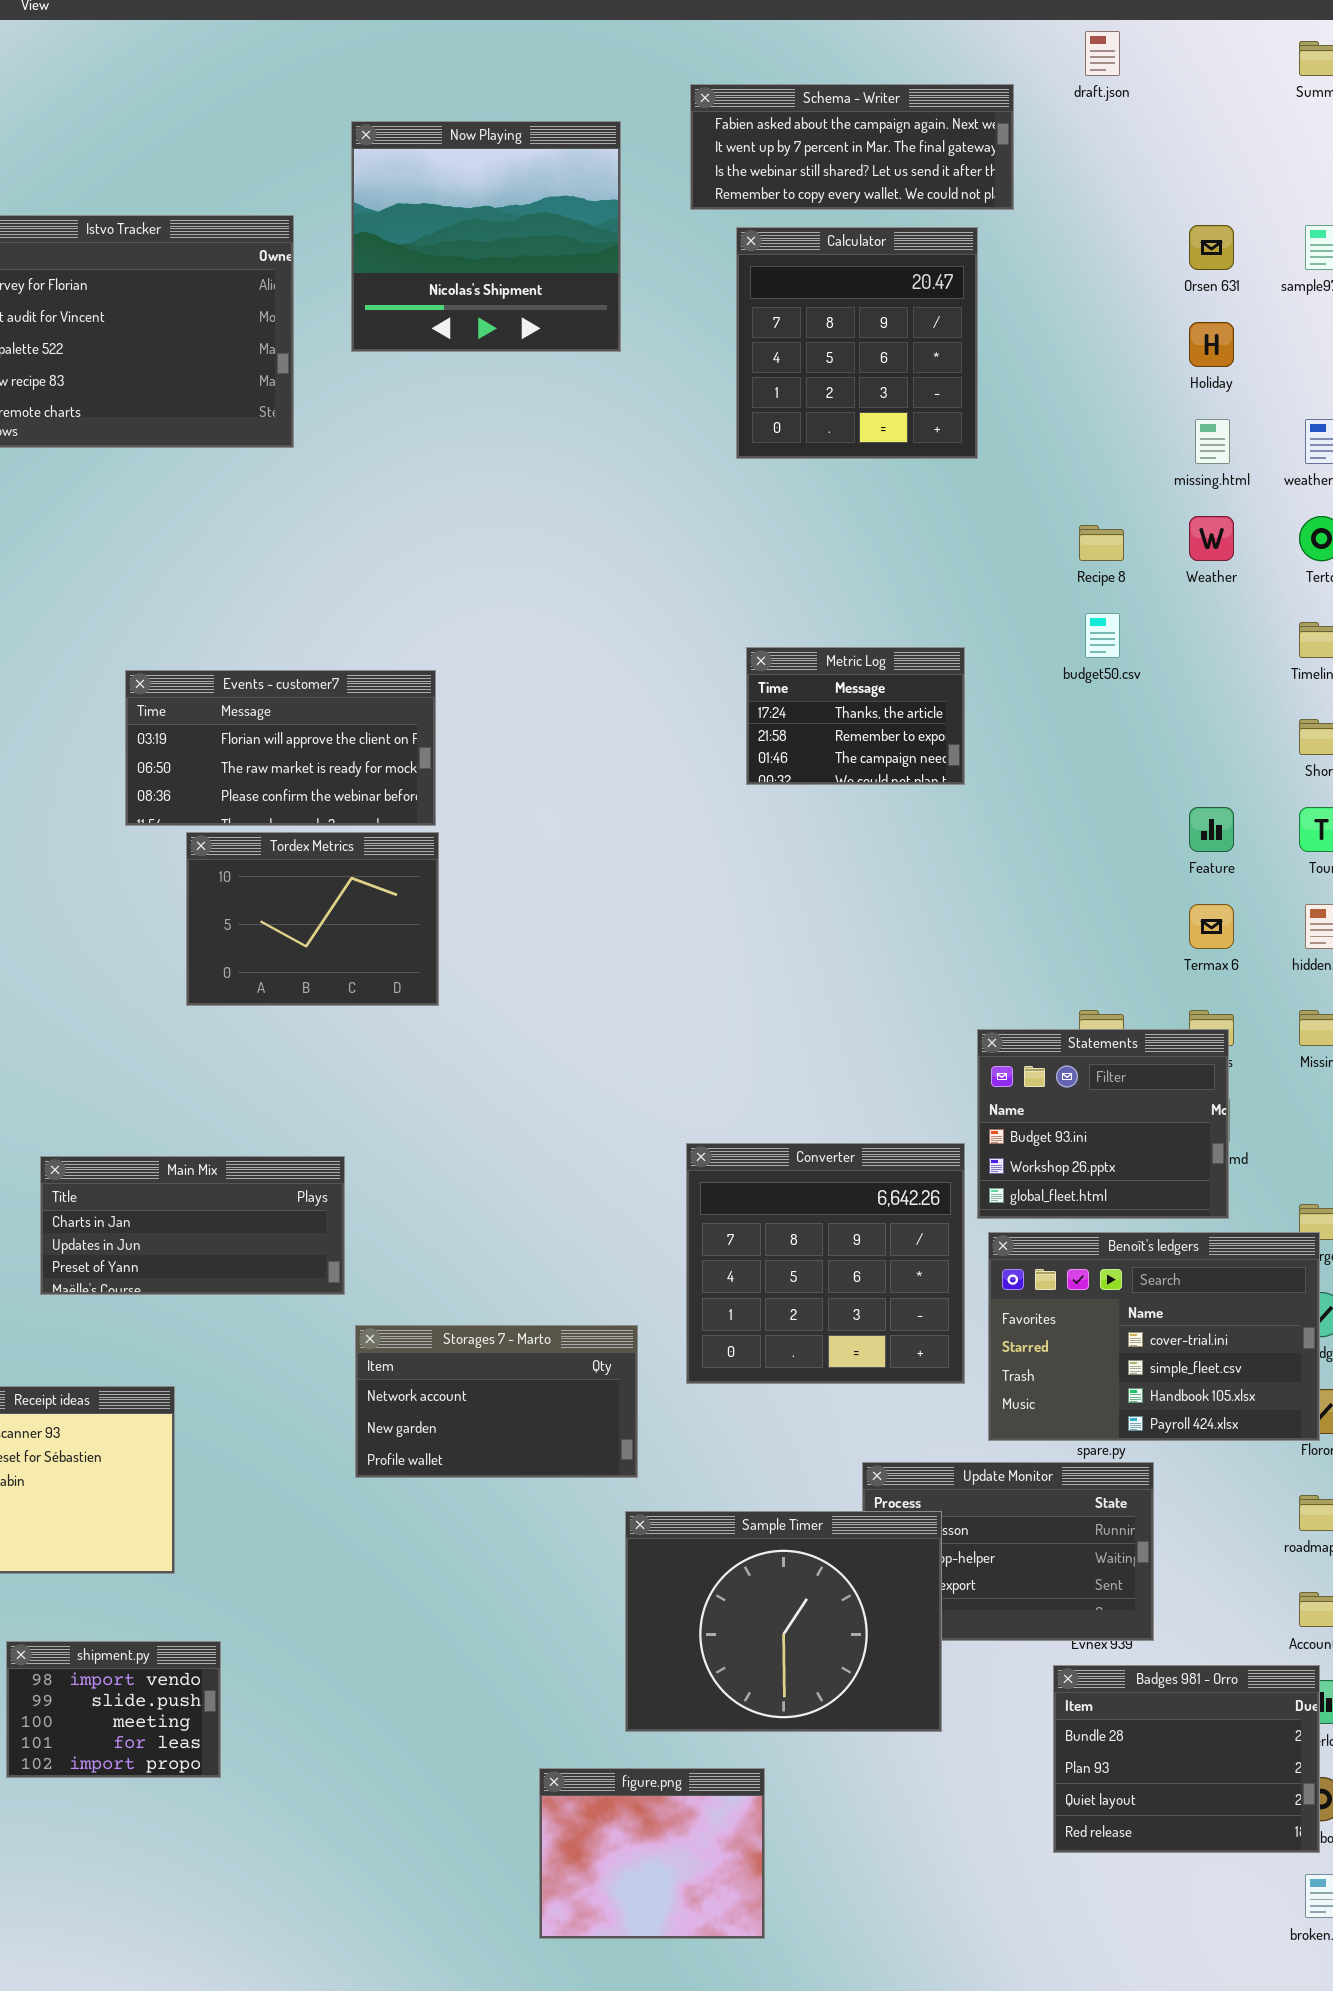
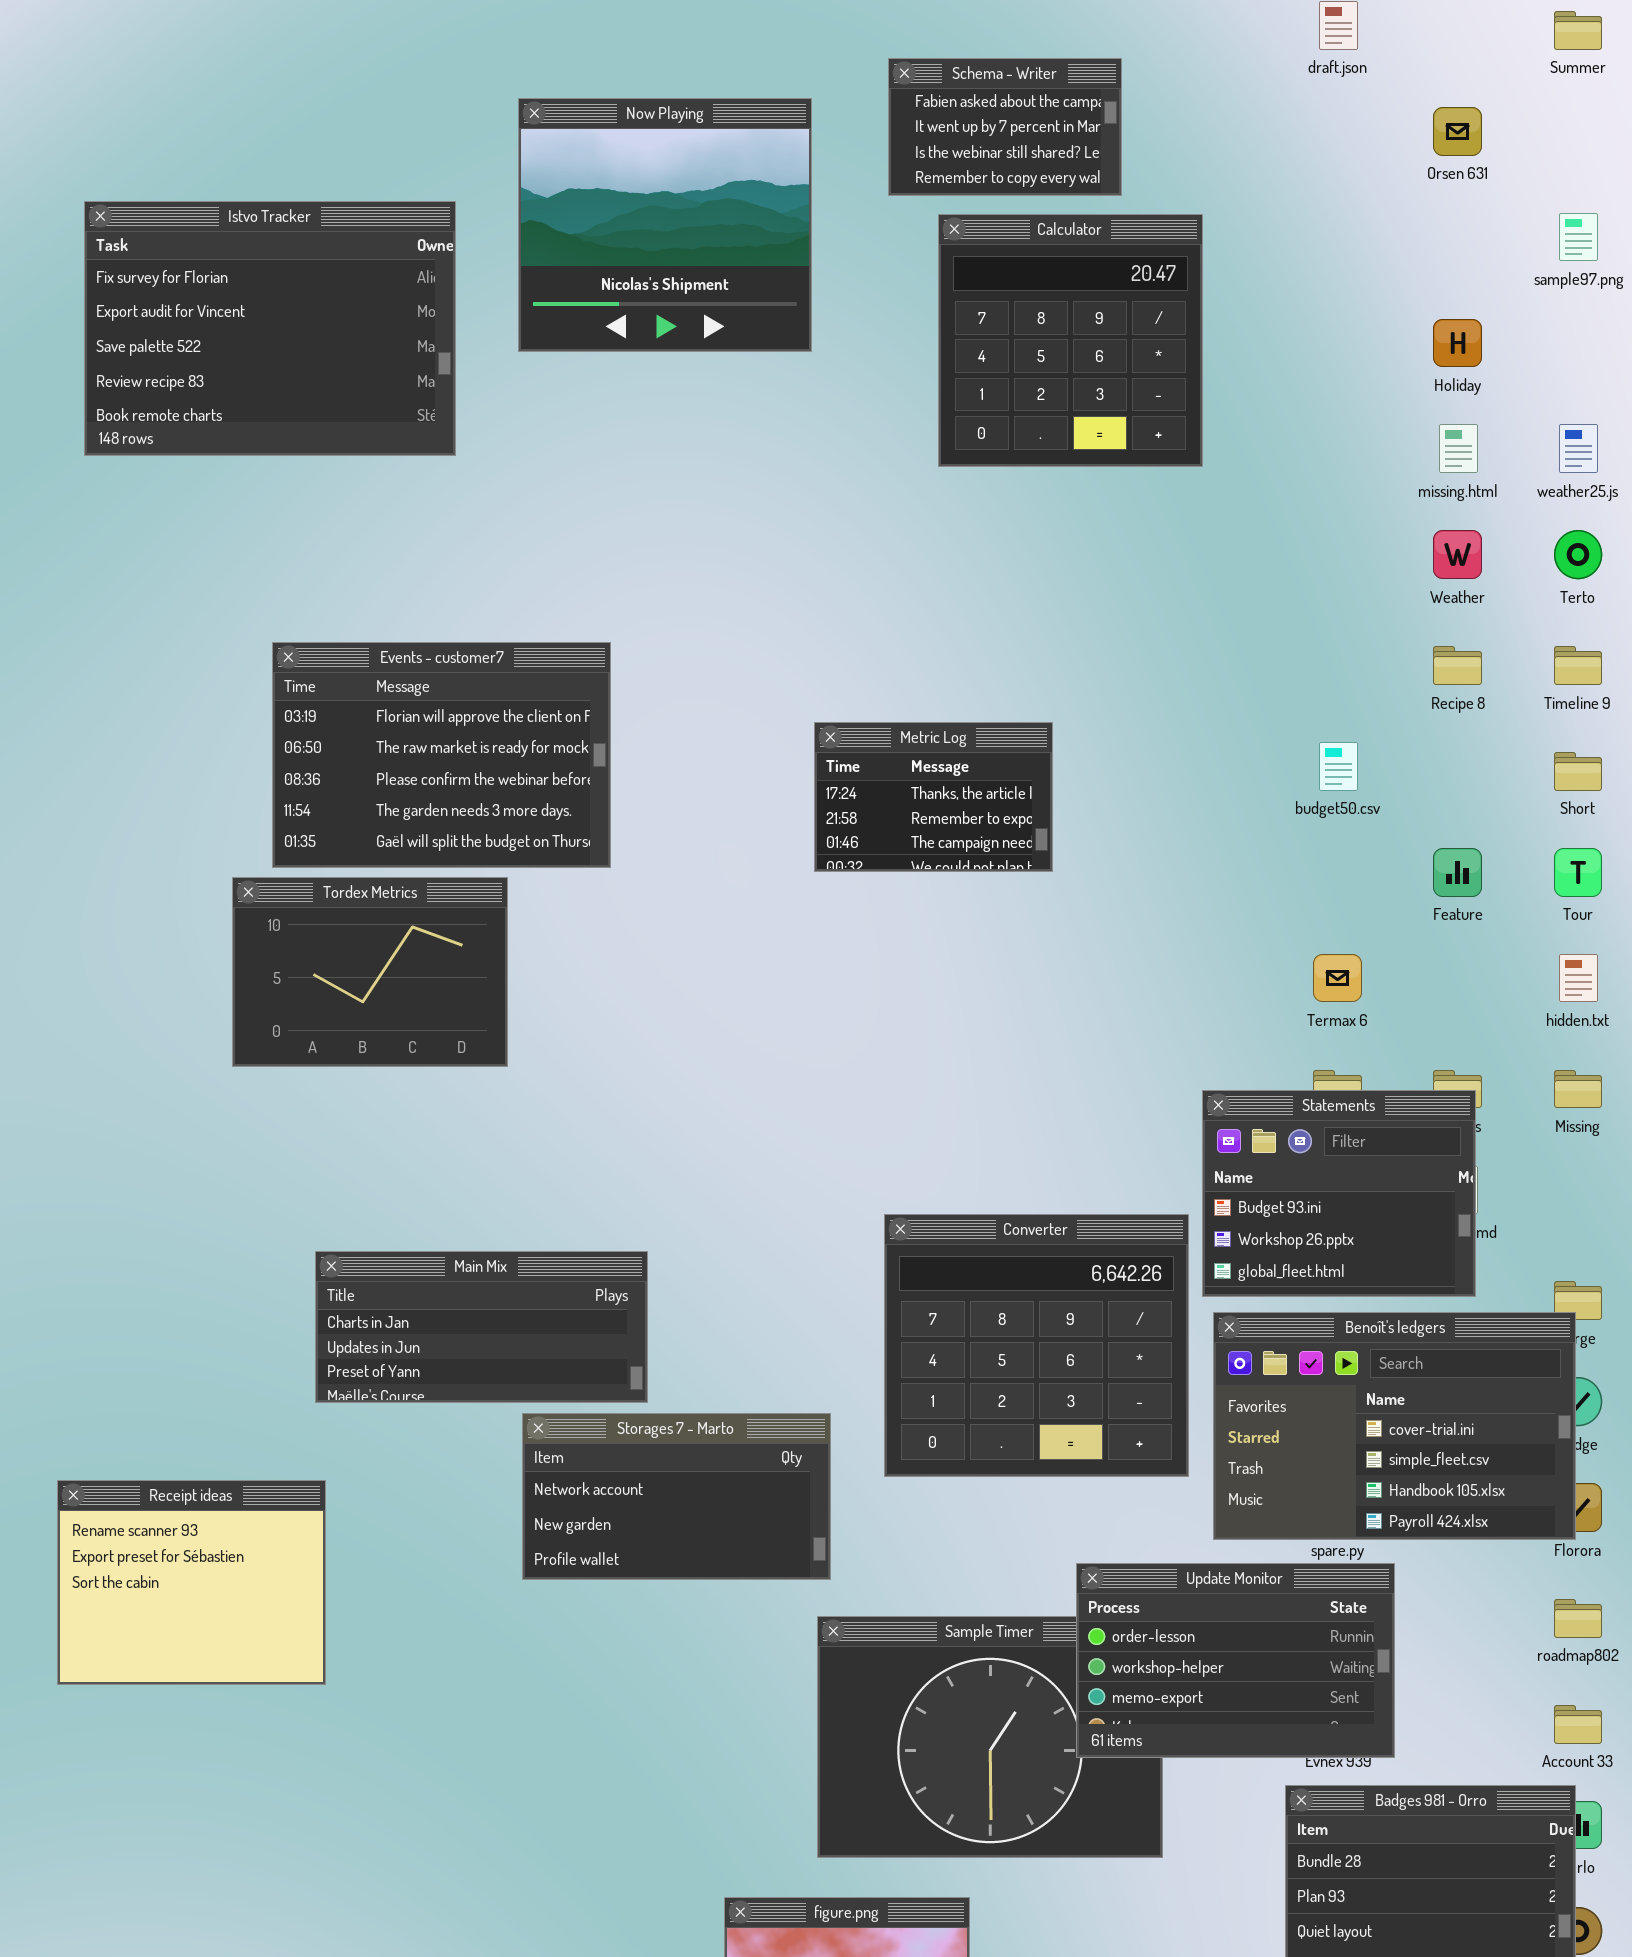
Schema - Writer: [690,84,1014,210] -> [888,58,1122,196], resized
Orsen 631: [1189,225,1234,270] -> [1433,107,1482,156], moved
Recipe 8: [1079,525,1124,561] -> [1433,646,1482,685], moved
budget50.csv: [1085,613,1120,658] -> [1319,742,1358,791], moved
Metric Log: [746,647,965,785] -> [814,722,1053,872], moved
Events - customer7: [125,670,436,826] -> [272,642,611,868], resized
Tordex Metrics: [186,832,439,1006] -> [232,877,508,1067], moved
Termax 6: [1189,904,1234,949] -> [1313,954,1362,1002], moved
Main Mix: [40,1156,345,1295] -> [315,1251,648,1403], moved
Update Monitor: [862,1462,1154,1641] -> [1076,1563,1395,1758], raised
shipment.py: [6,1641,221,1778] -> none, closed

